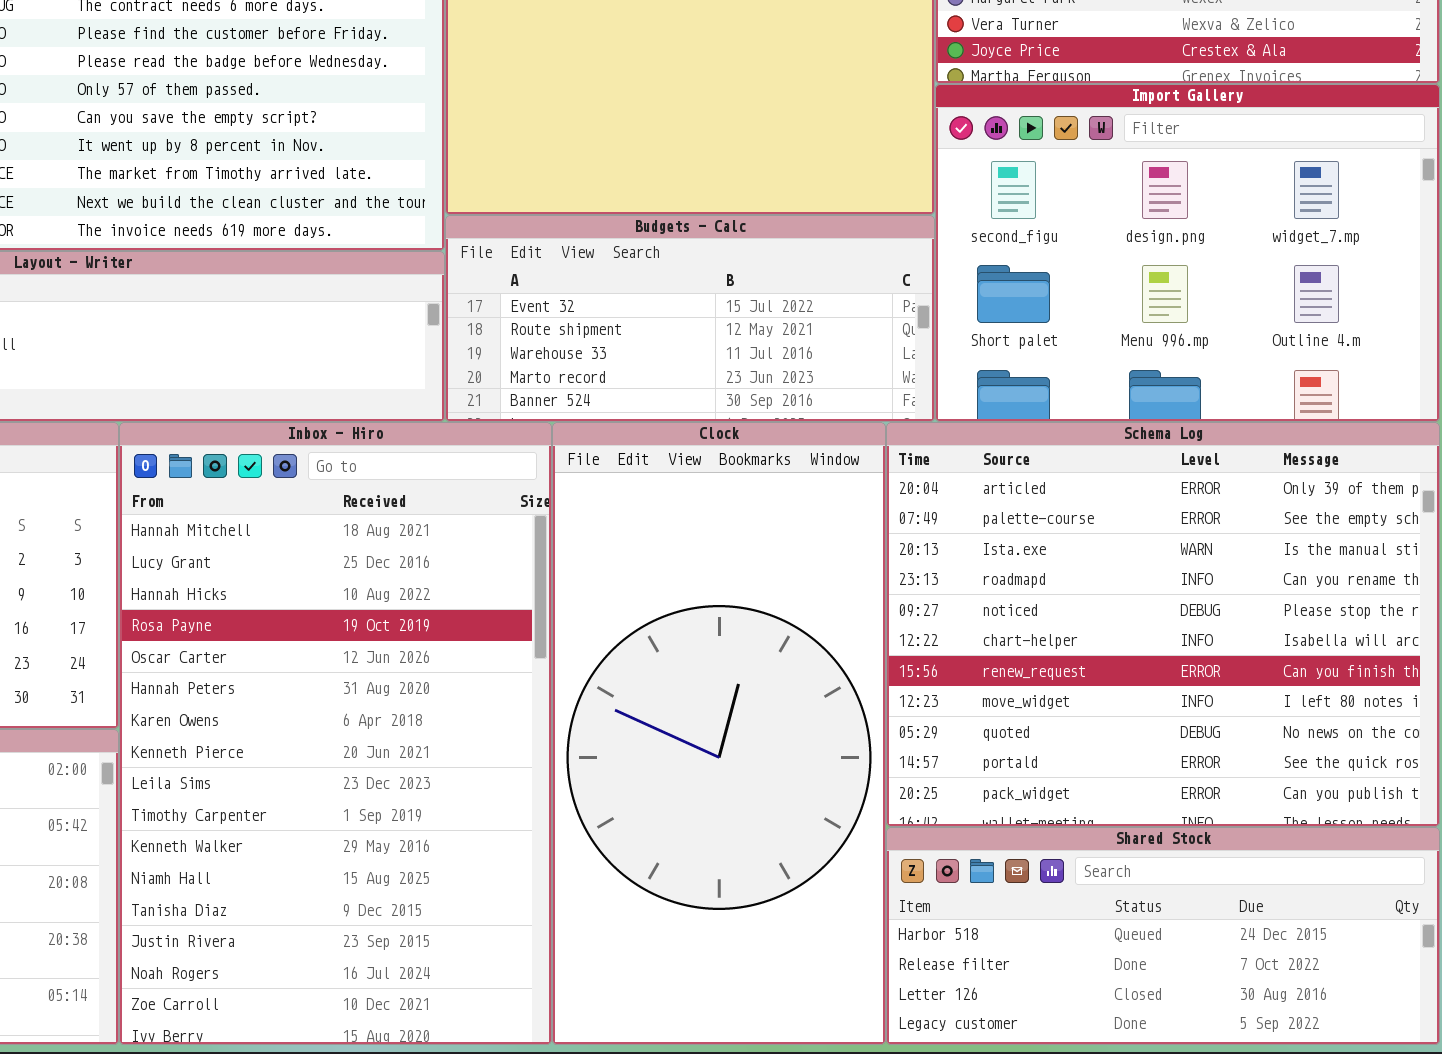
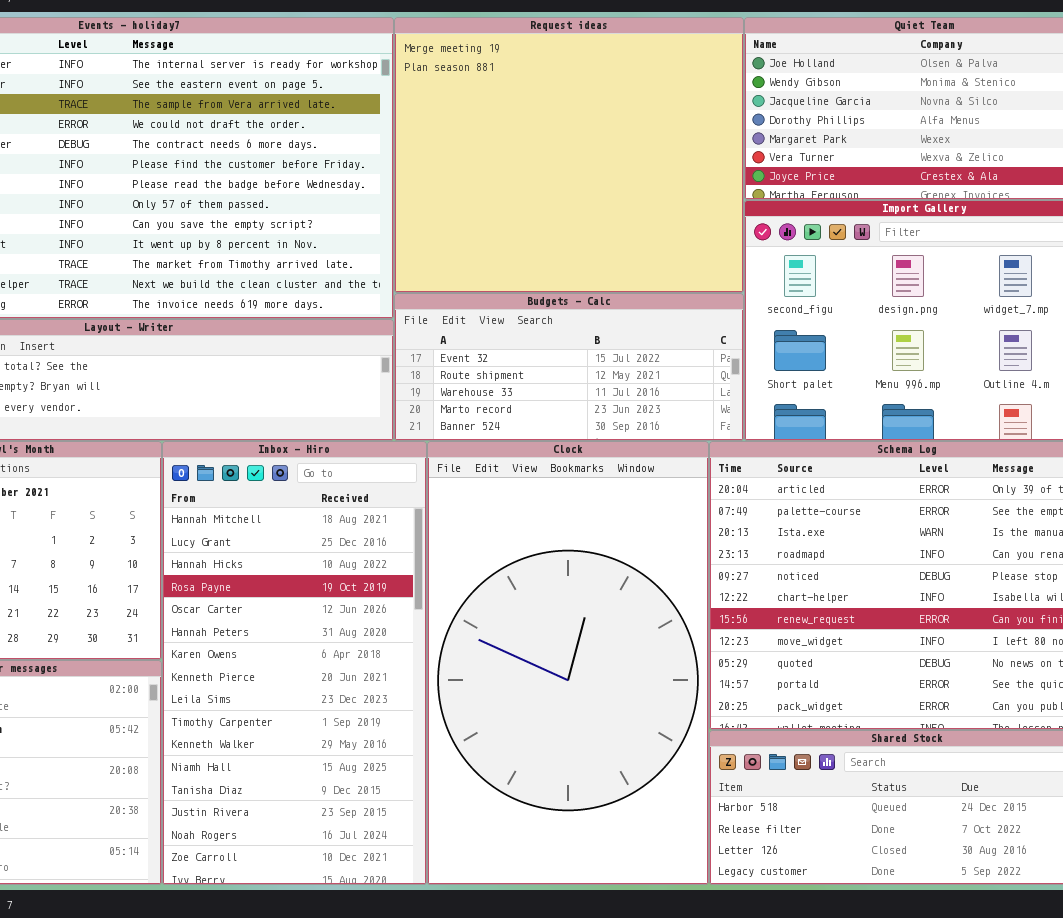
Inbox - Hiro: [119,422,552,1045] -> [162,441,427,885], resized
Clock: [552,422,886,1045] -> [427,441,709,885], resized

